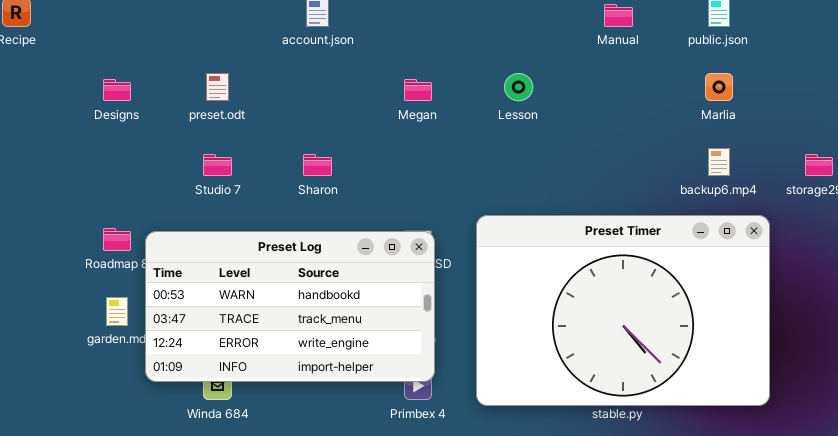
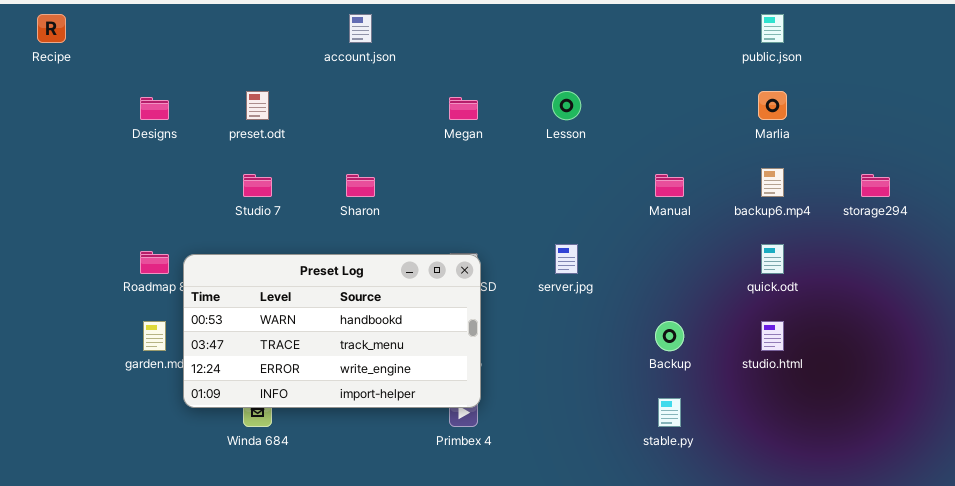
Manual: [604,4,633,27] -> [655,174,684,197], moved
Preset Timer: [476,215,770,406] -> none, closed

